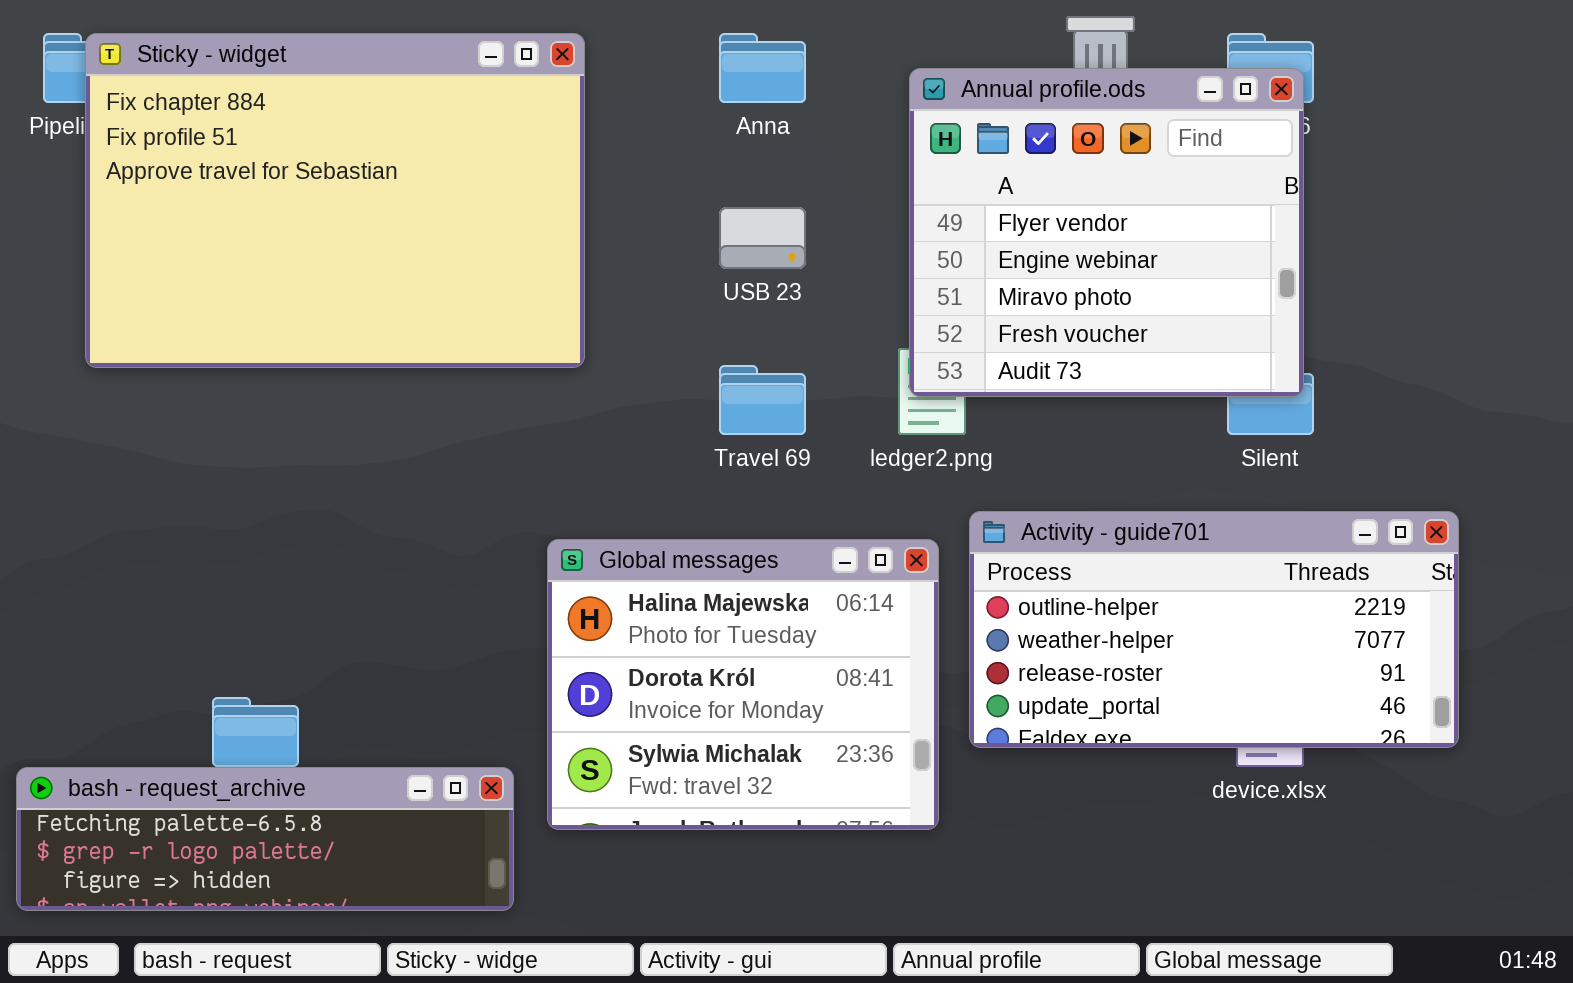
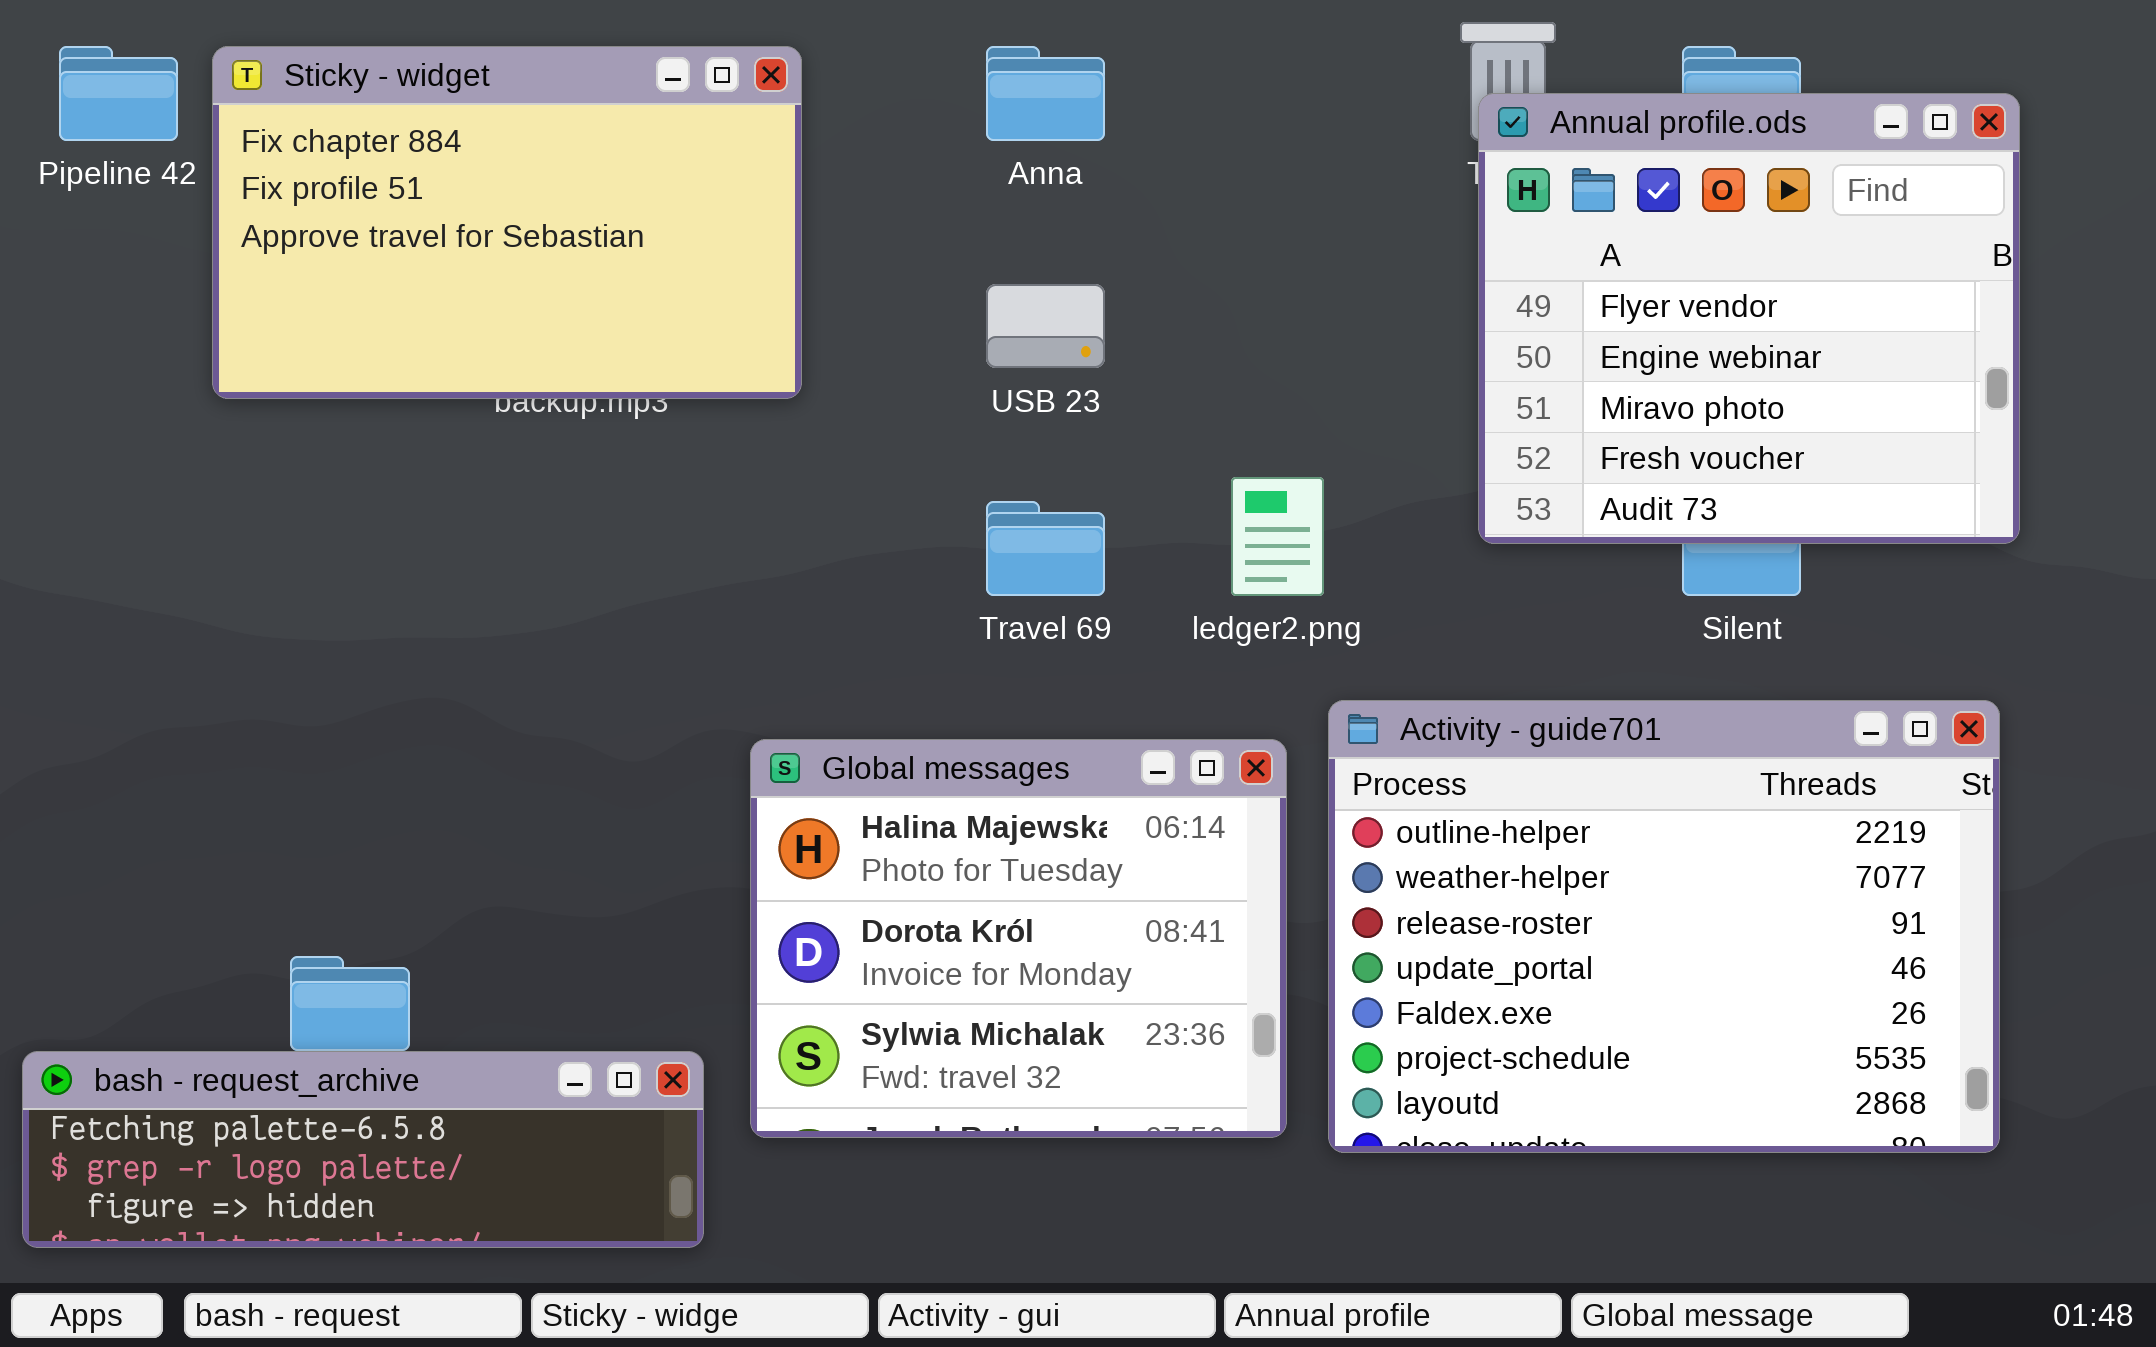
Sticky - widget: [85,33,585,368] -> [212,46,802,399], resized
Annual profile.ods: [909,68,1304,397] -> [1478,93,2020,544], moved
Activity - guide701: [969,511,1459,748] -> [1328,700,2000,1153], resized

